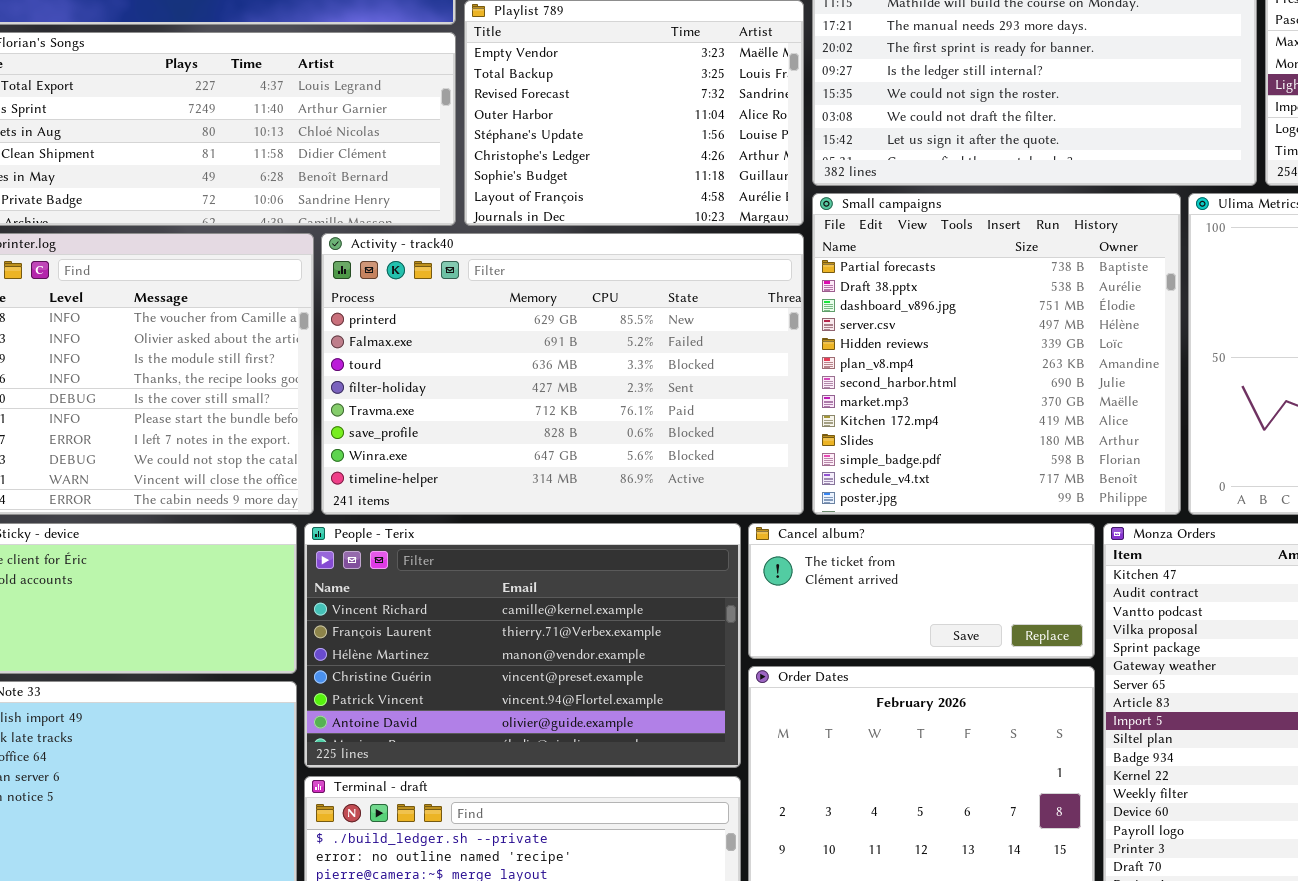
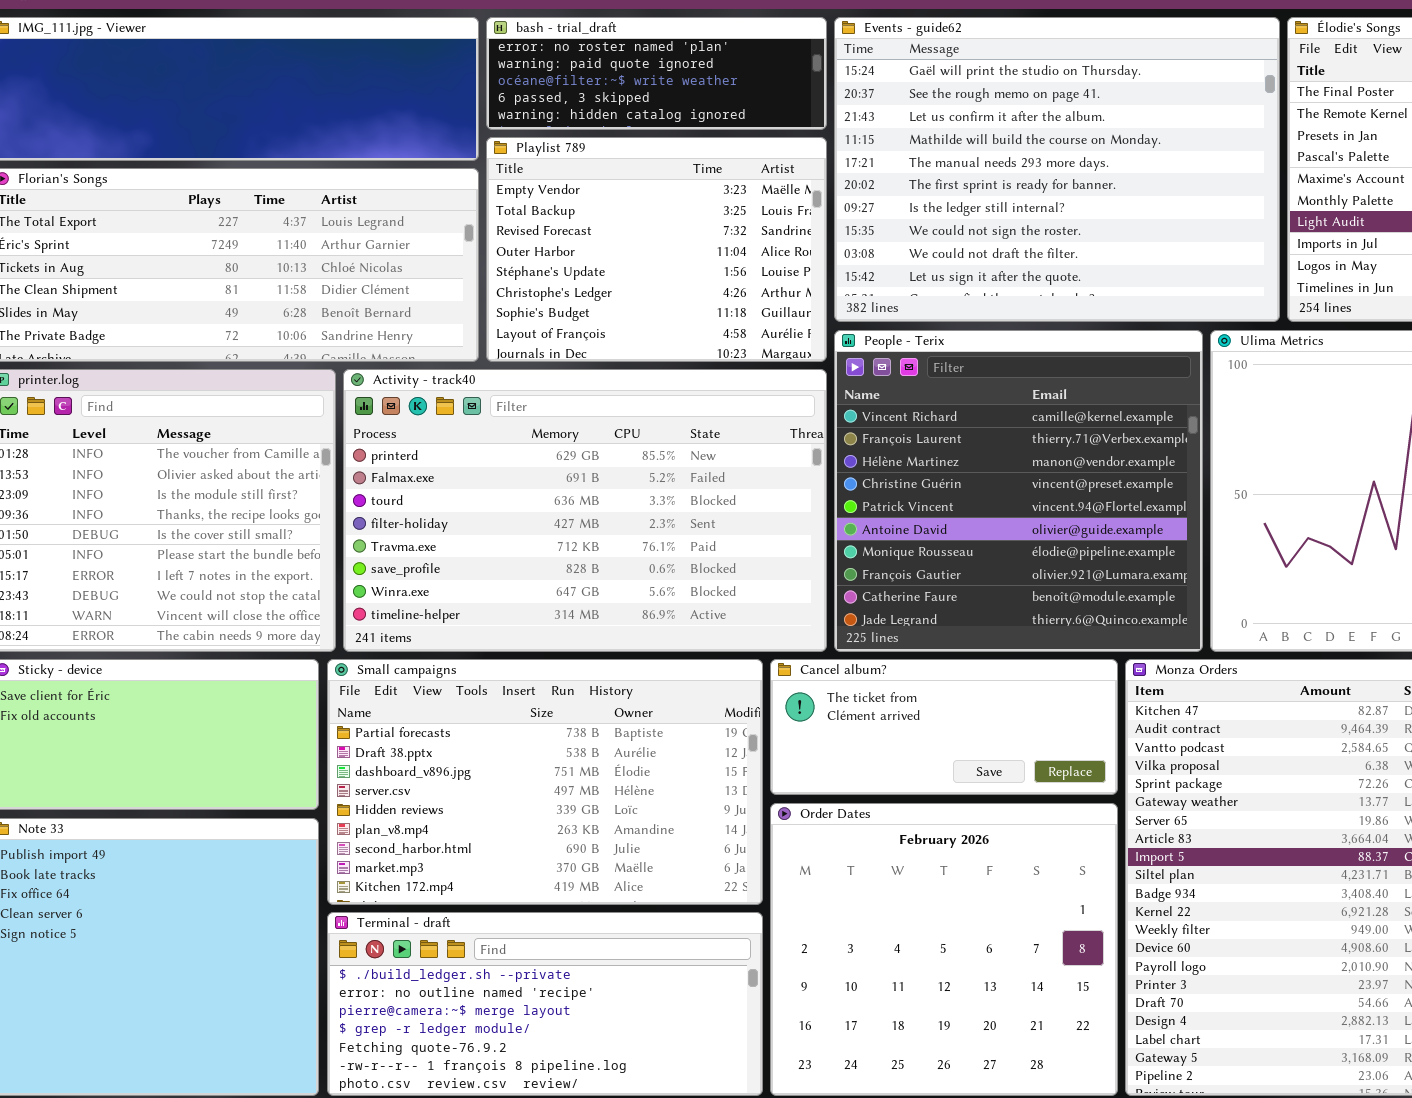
Small campaigns: [812,193,1181,515] -> [327,659,763,905], moved, resized
People - Terix: [304,523,741,768] -> [834,330,1203,652], moved, resized

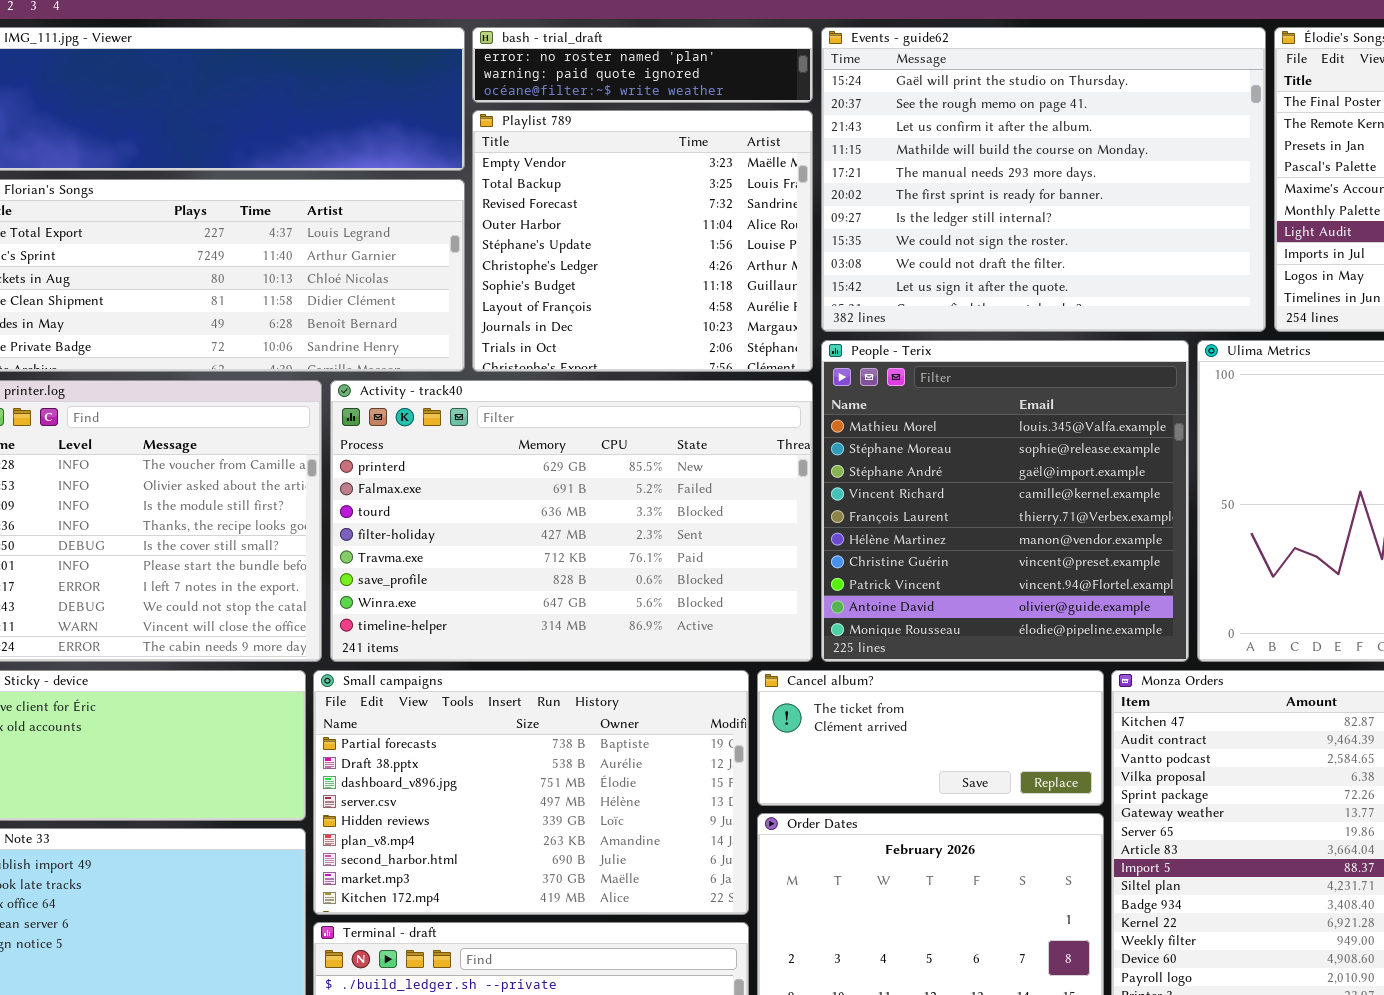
bash - trial_draft: [486,17,827,130] -> [472,27,813,103], resized
Playlist 789: [486,137,827,362] -> [472,110,813,372], resized
People - Terix: [834,330,1203,652] -> [821,340,1189,662], scrolled up 3 rows

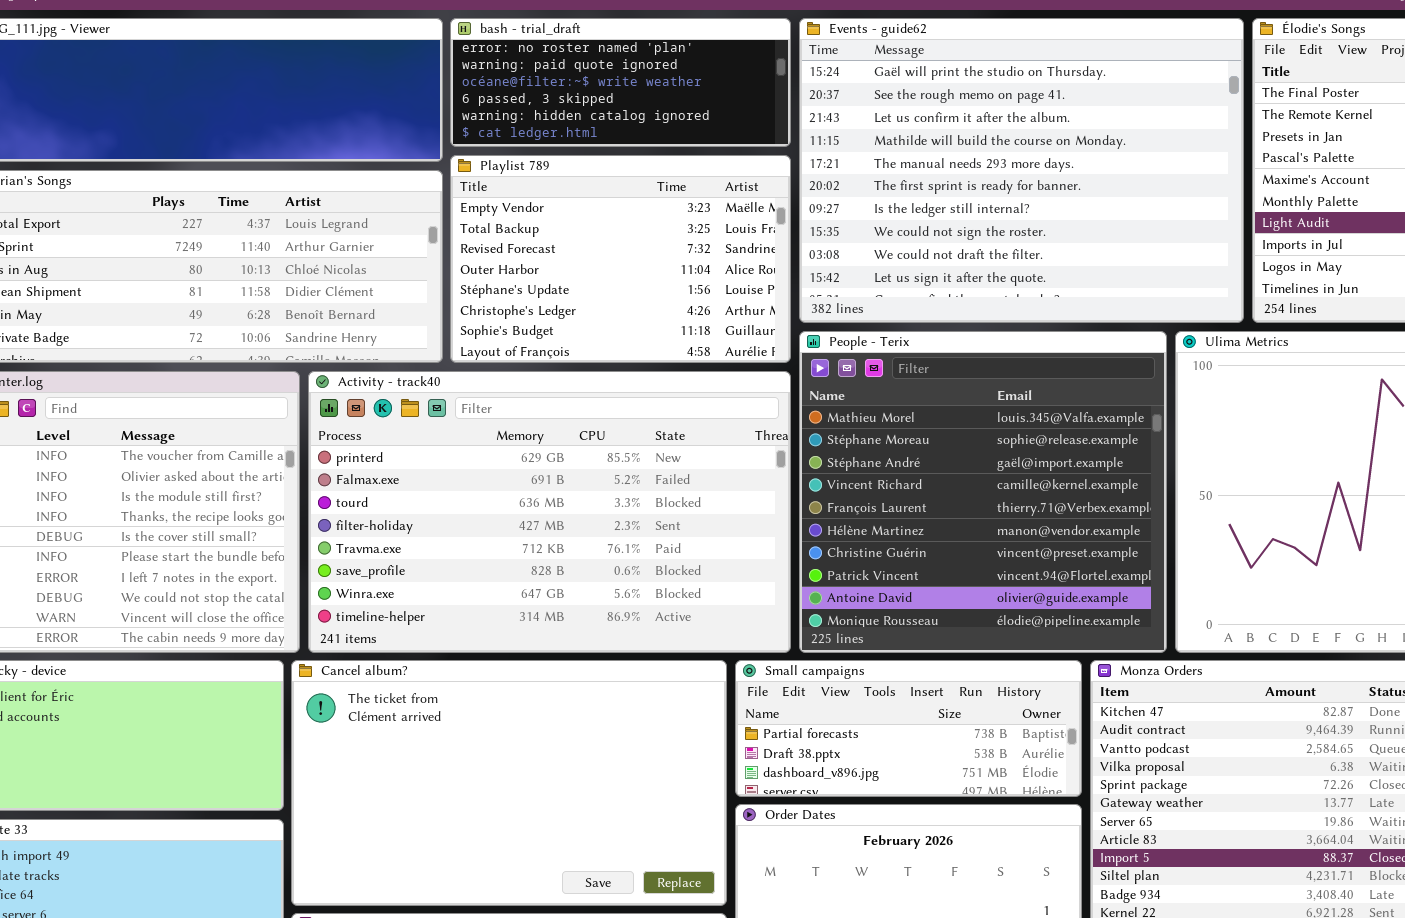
bash - trial_draft: [472,27,813,103] -> [450,18,791,147], resized
Playlist 789: [472,110,813,372] -> [450,155,791,363], resized
Small campaigns: [313,670,749,915] -> [735,660,1082,797], moved, resized
Cancel album?: [757,670,1104,806] -> [291,660,727,906], moved, resized

